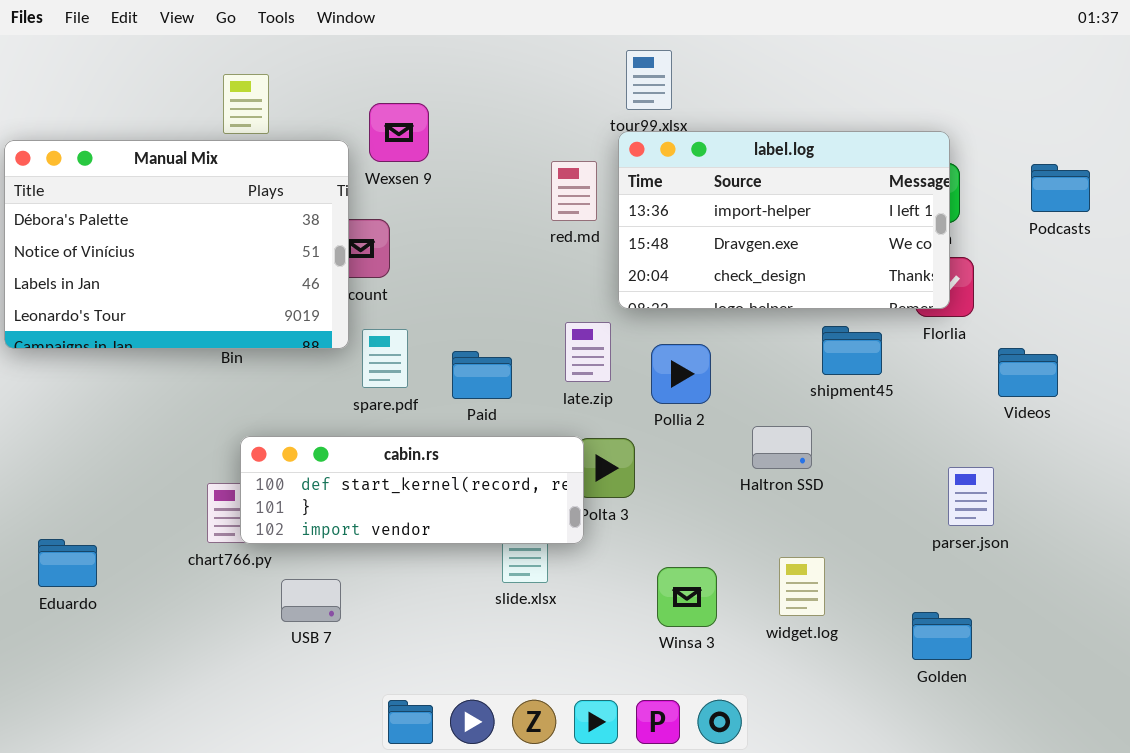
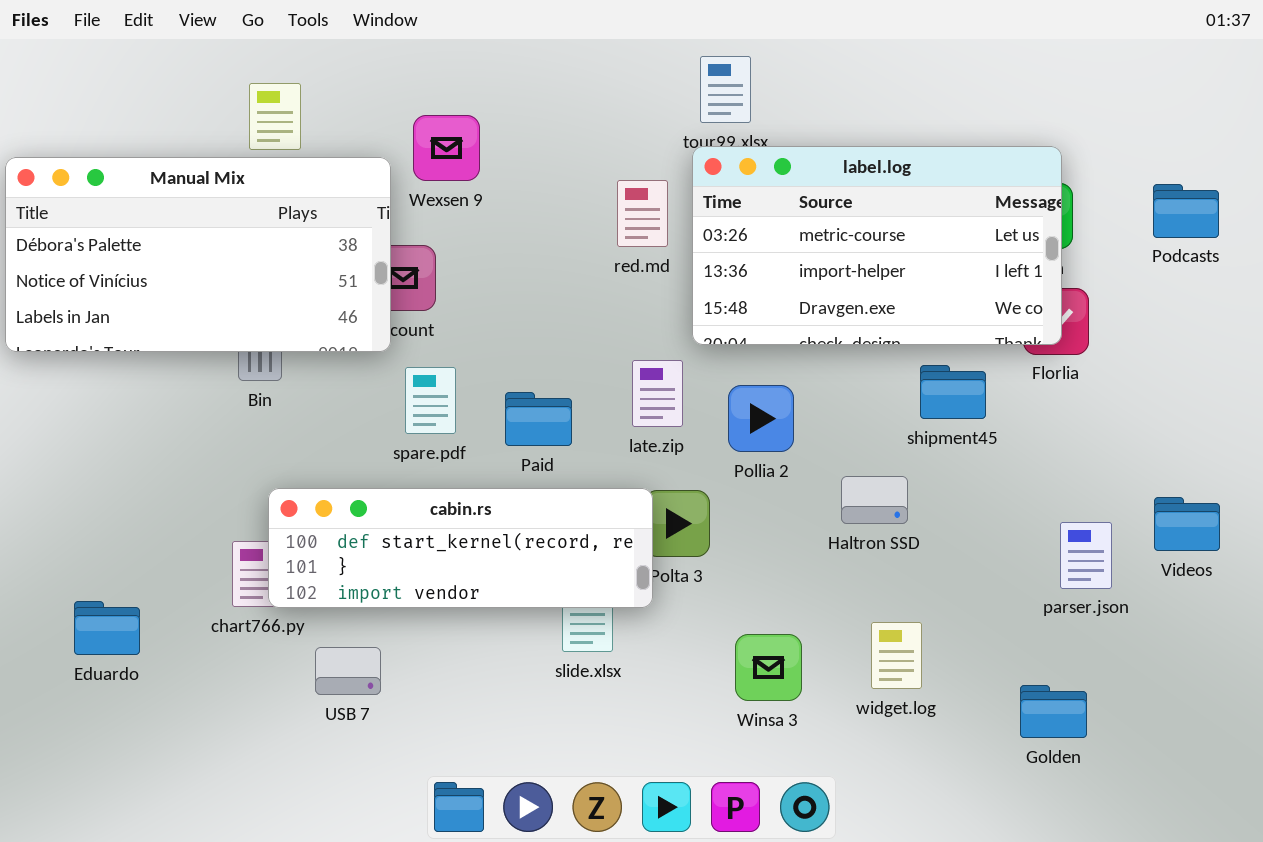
label.log: [618,131,950,309] -> [692,146,1062,345], scrolled up 1 row
Manual Mix: [4,140,349,349] -> [5,157,391,352], resized
Videos: [998,348,1058,397] -> [1154,497,1220,551], moved
Eduardo: [38,539,97,587] -> [74,601,140,655], moved

